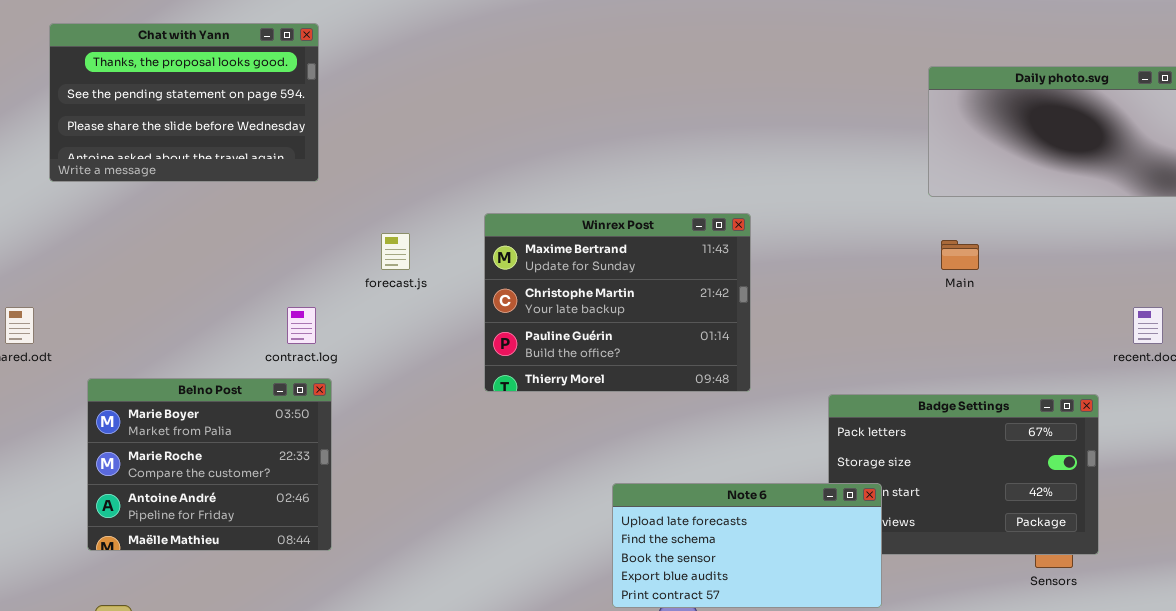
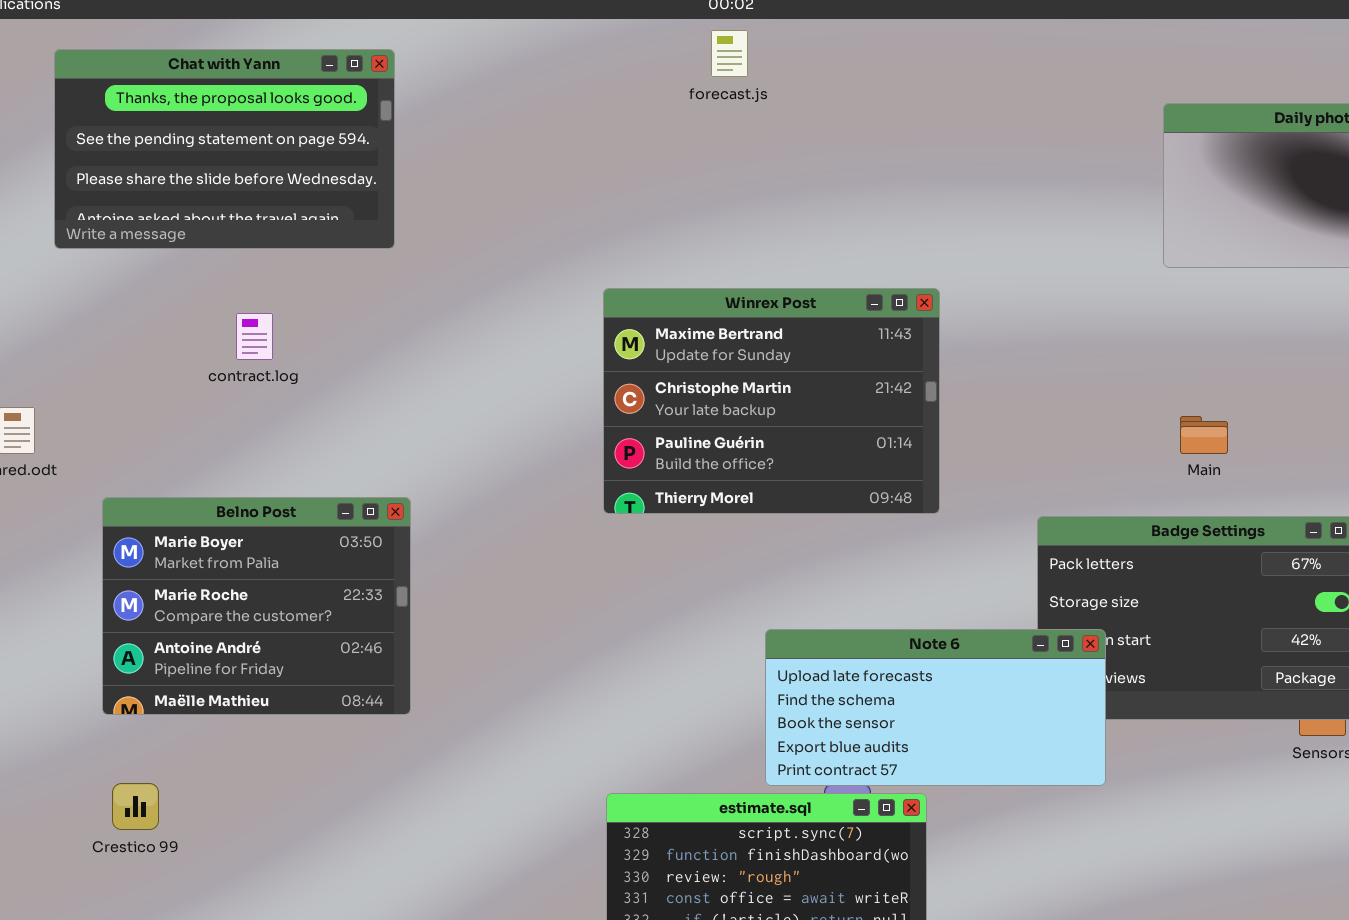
forecast.js: [381,233,410,270] -> [711,30,748,77], moved
Main: [941,240,979,270] -> [1180,416,1228,454], moved
contract.log: [287,307,316,344] -> [236,313,273,360], moved

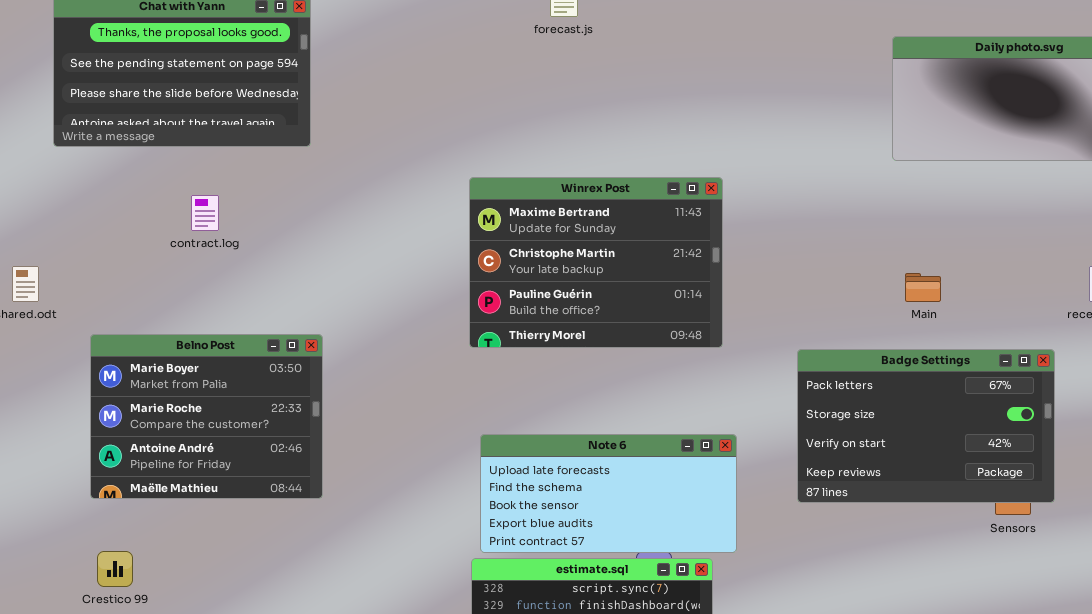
Note 6: [765,629,1106,786] -> [480,434,737,553], moved

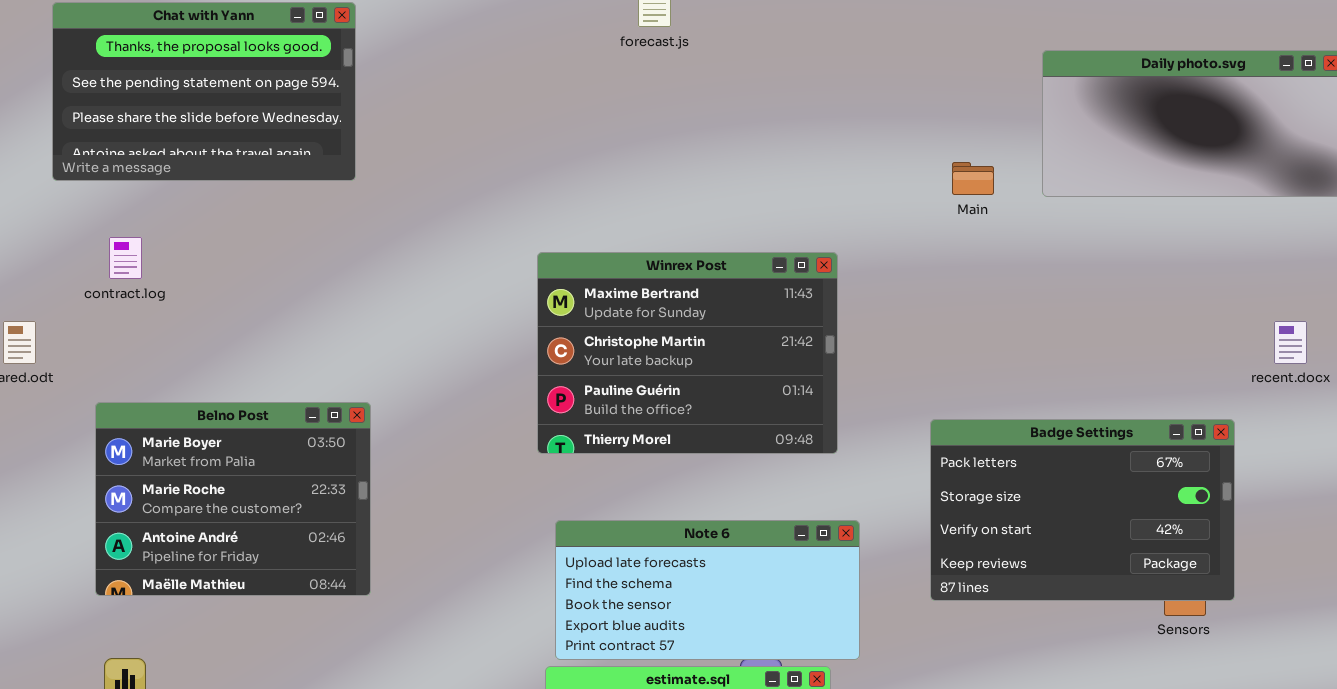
Winrex Post: [469,177,723,348] -> [537,252,838,454], moved
contract.log: [191,195,219,231] -> [109,237,142,279], moved
Main: [905,273,941,302] -> [952,162,994,195], moved

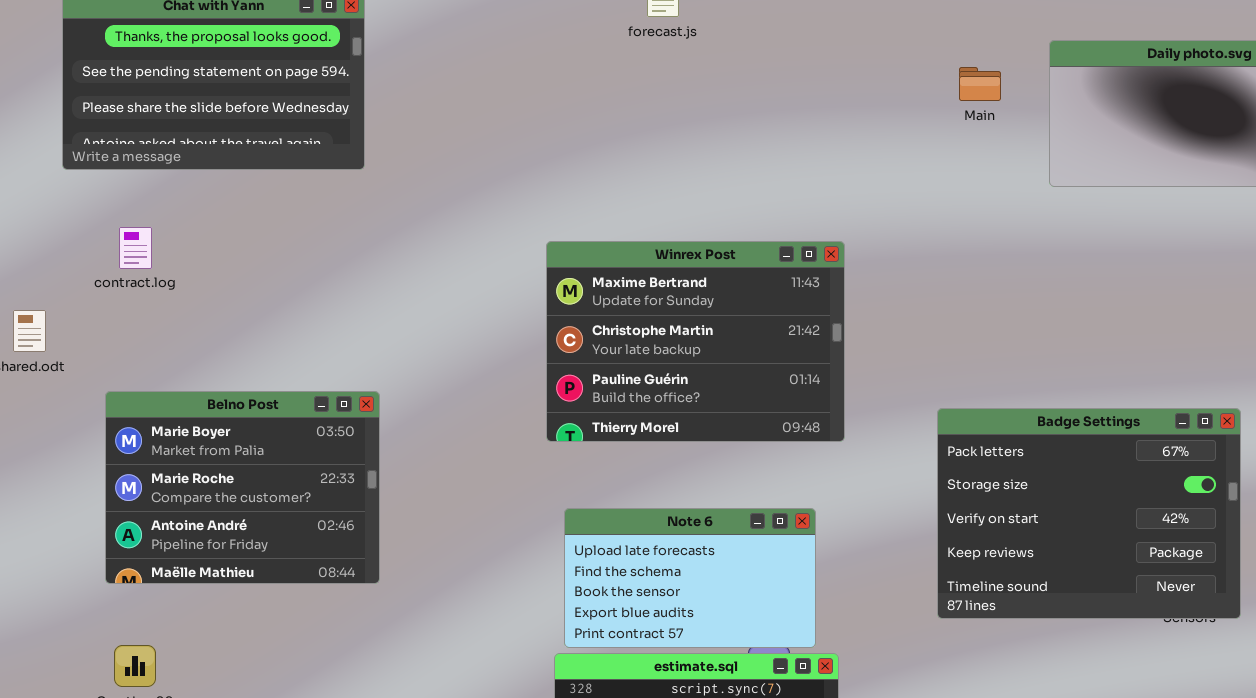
Main: [952,162,994,195] -> [959,67,1001,101], moved
Badge Settings: [930,419,1235,601] -> [937,408,1241,619], resized
Note 6: [555,520,860,660] -> [564,508,816,648], resized

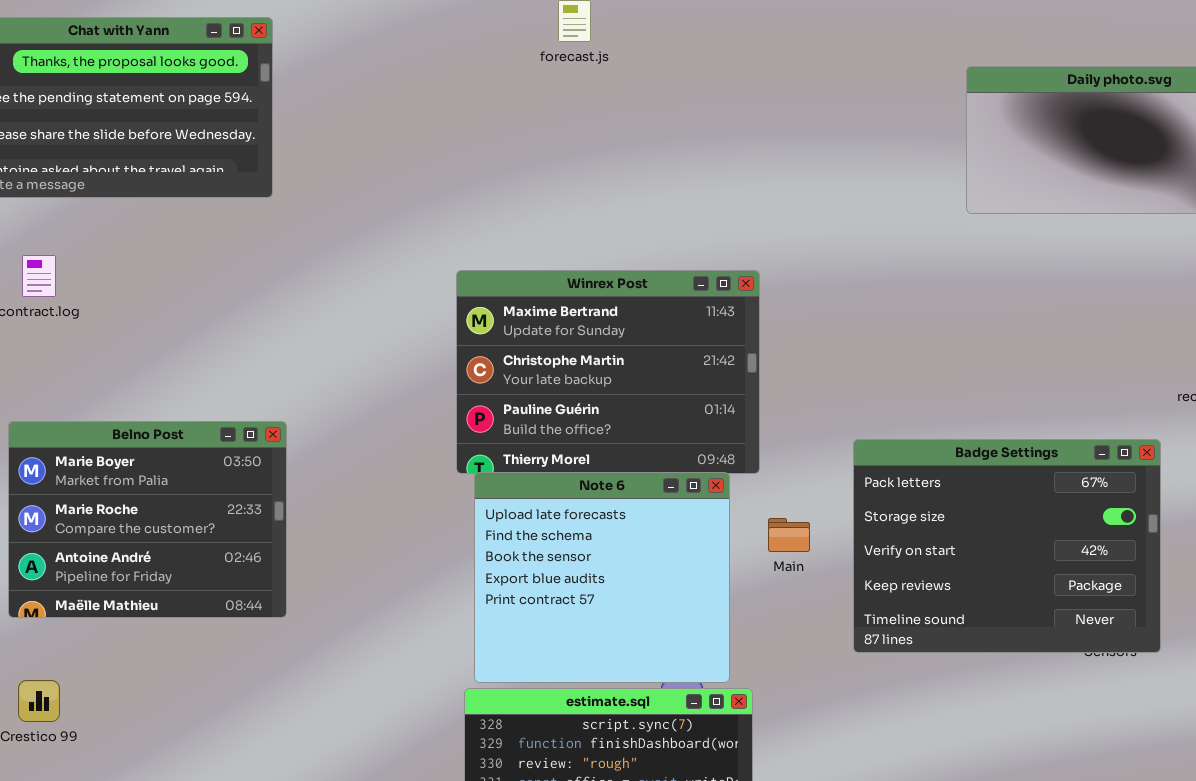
Main: [959,67,1001,101] -> [768,518,810,552], moved
Note 6: [564,508,816,648] -> [474,472,730,683], resized

